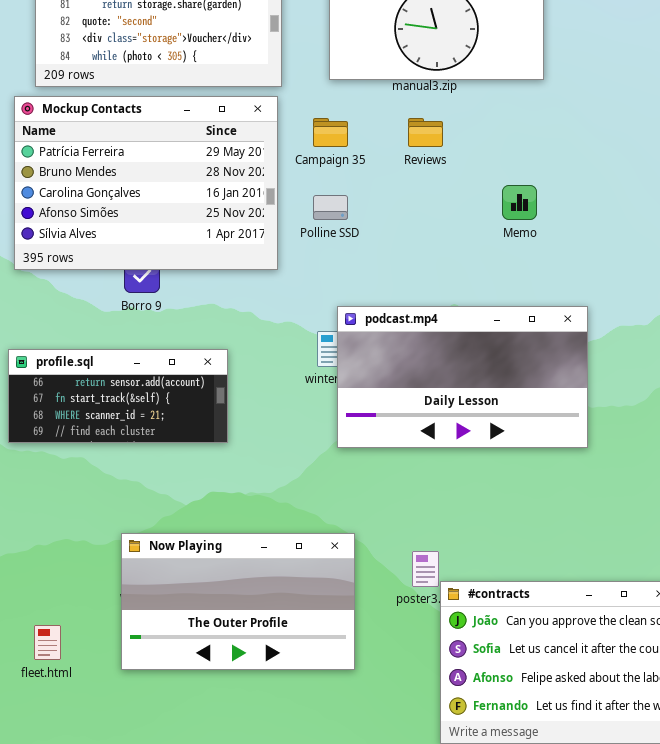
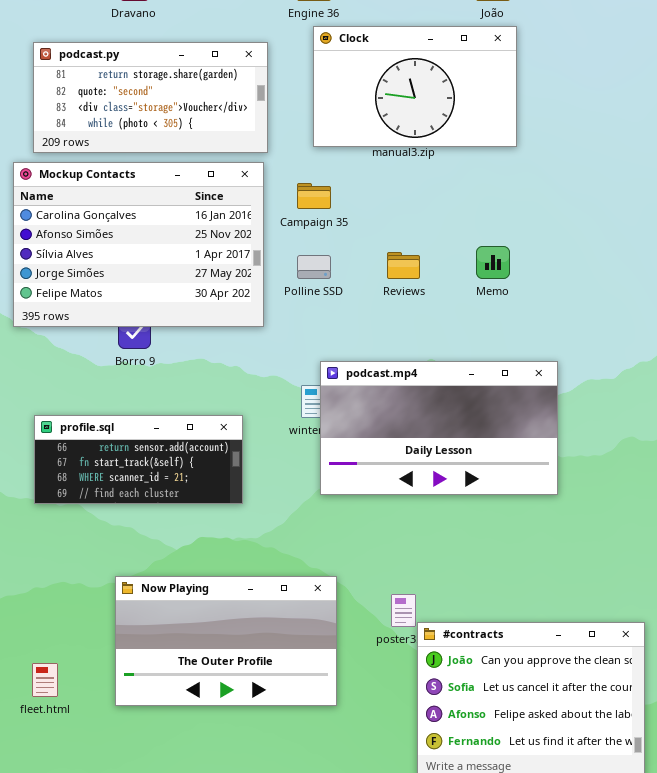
Mockup Contacts: [14,96,278,270] -> [13,162,264,327], scrolled down 2 rows
Reviews: [408,118,443,147] -> [387,252,420,279], moved
profile.sql: [8,349,228,443] -> [34,415,243,504], moved

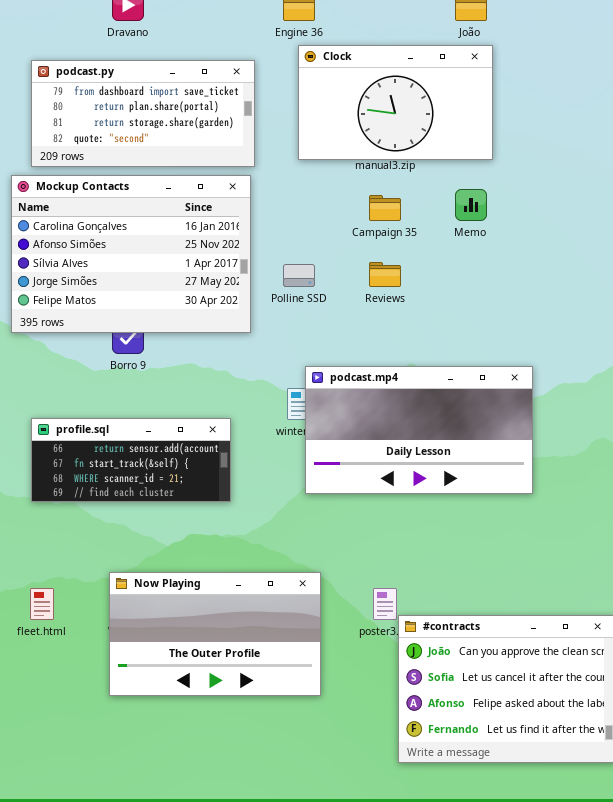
podcast.py: [33,42,268,153] -> [31,60,255,167], scrolled up 2 rows
Campaign 35: [297,183,331,209] -> [369,195,401,221], moved
Memo: [476,246,510,279] -> [455,189,487,221], moved
fleet.html: [32,663,58,697] -> [30,588,54,620], moved

